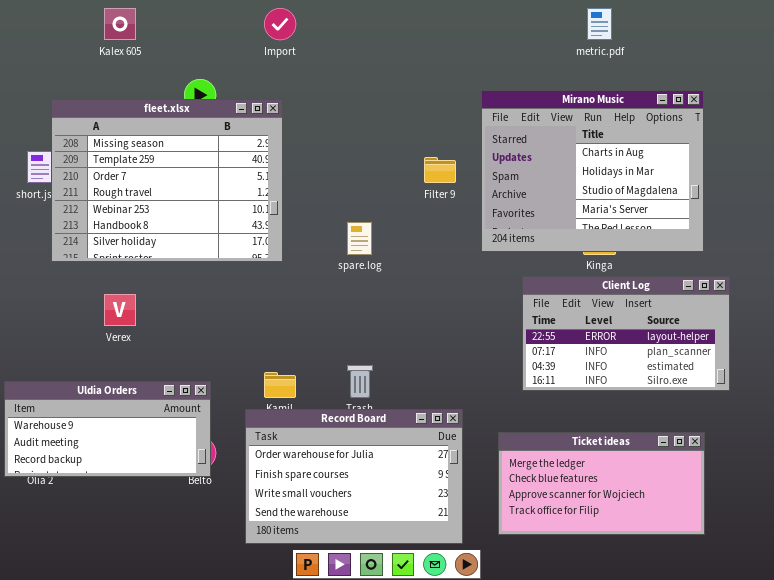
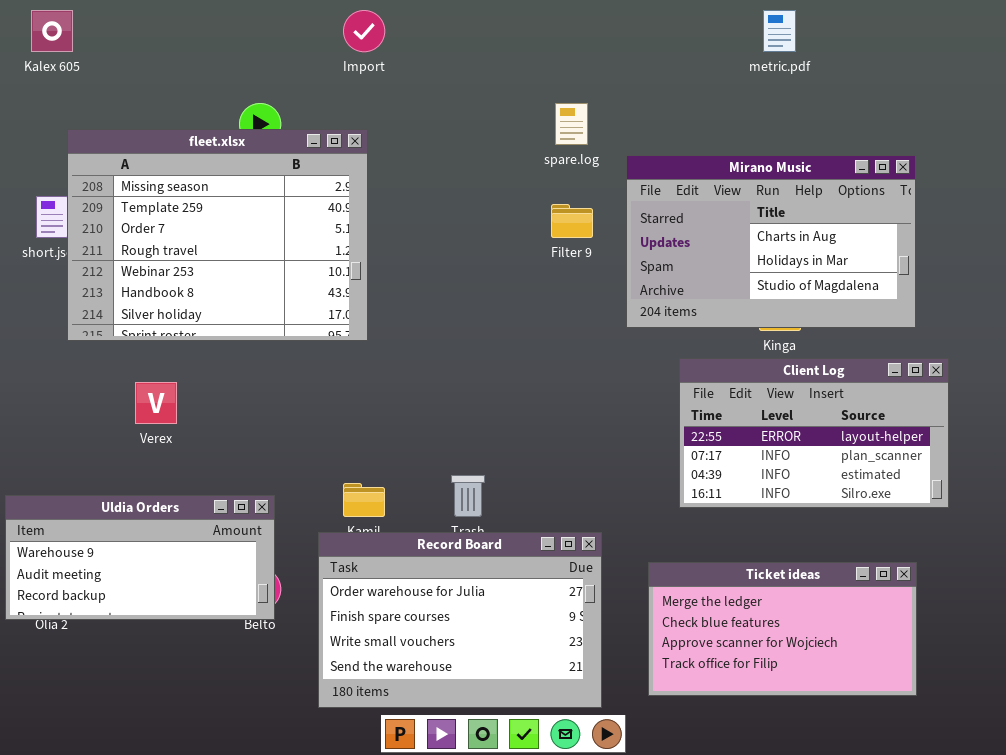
Kalex 605: [104,8,136,40] -> [31,10,73,52], moved
Mirano Music: [481,90,704,252] -> [626,155,916,328], resized
spare.log: [347,222,372,255] -> [555,103,588,145], moved

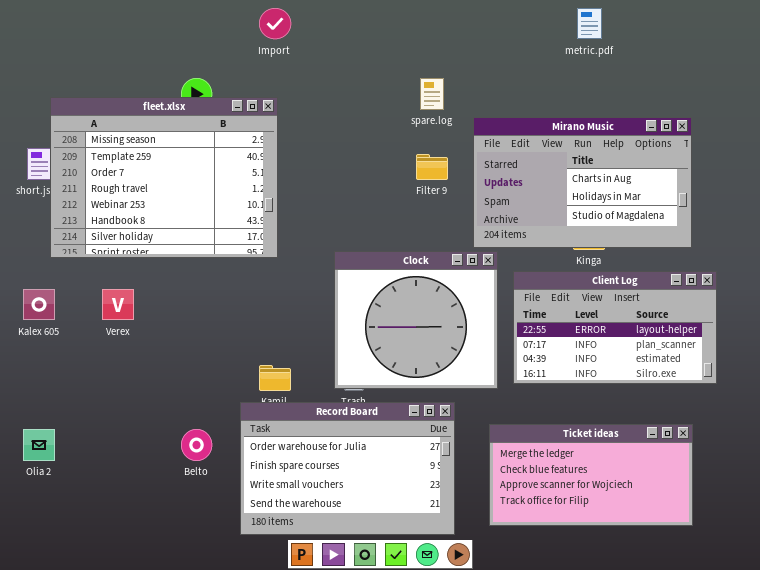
Kalex 605: [31,10,73,52] -> [23,289,55,320], moved
Clock: none -> [334,251,498,389], opened
Uldia Orders: [5,495,275,620] -> none, closed

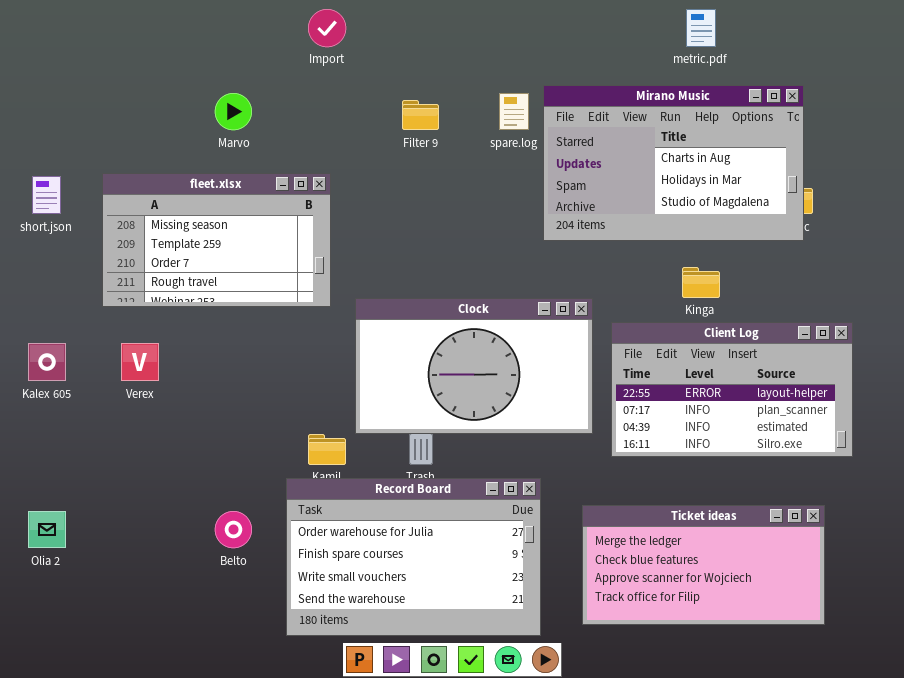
fleet.xlsx: [50,97,278,258] -> [102,173,331,307], resized
Mirano Music: [473,117,692,248] -> [543,85,804,241], moved
Filter 9: [416,154,448,180] -> [402,100,439,130], moved
Clock: [334,251,498,389] -> [355,298,593,434], resized

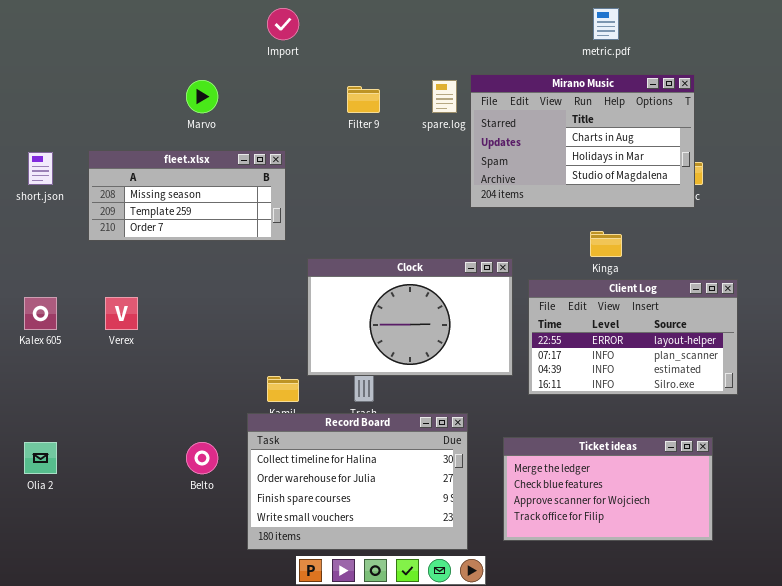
fleet.xlsx: [102,173,331,307] -> [88,150,286,241], resized
Record Board: [286,478,541,636] -> [247,413,468,550], scrolled up 1 row

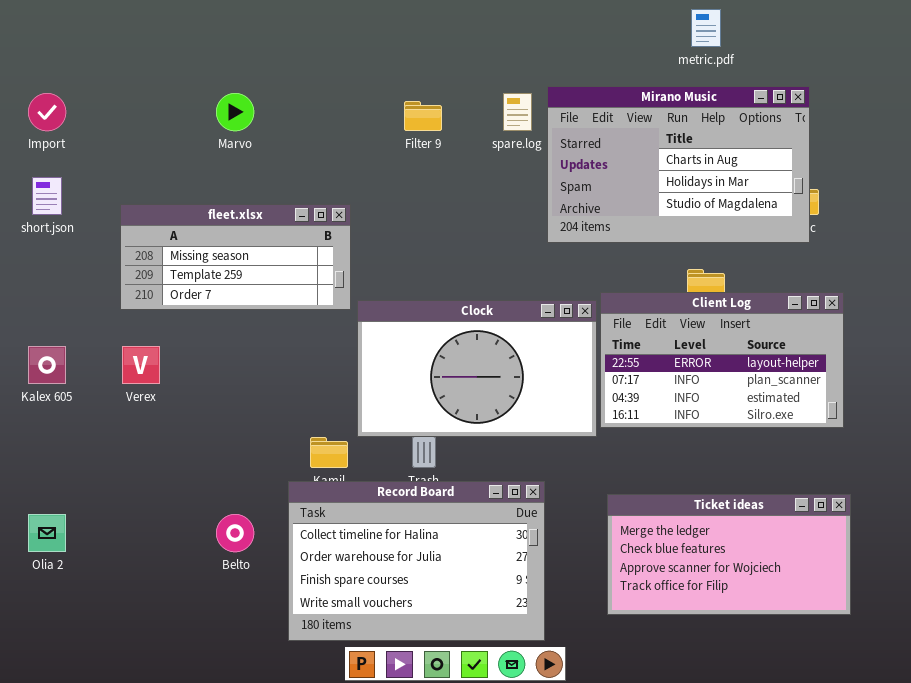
Import: [267,8,299,40] -> [28,93,66,131], moved
fleet.xlsx: [88,150,286,241] -> [120,204,351,310], moved
Client Log: [528,279,738,395] -> [600,292,844,428], moved
Ticket ideas: [503,437,713,541] -> [607,494,851,615], moved

